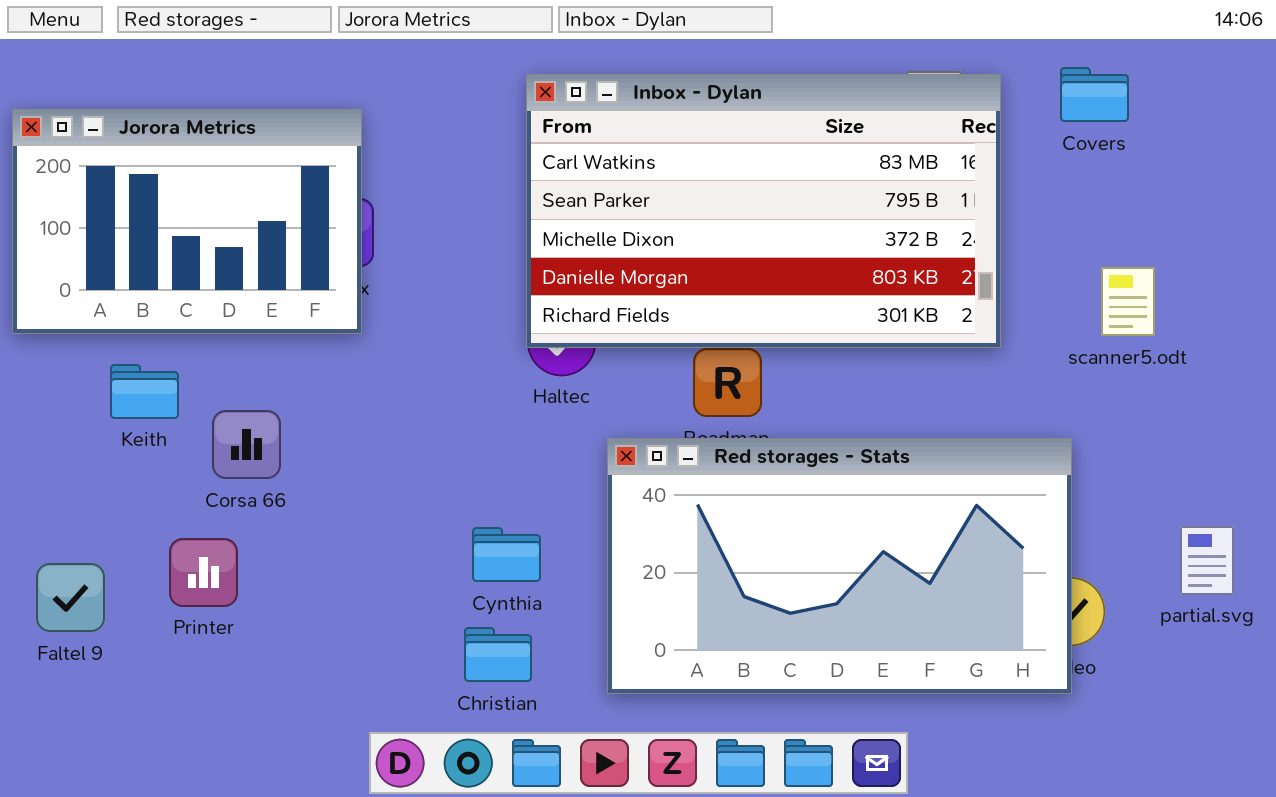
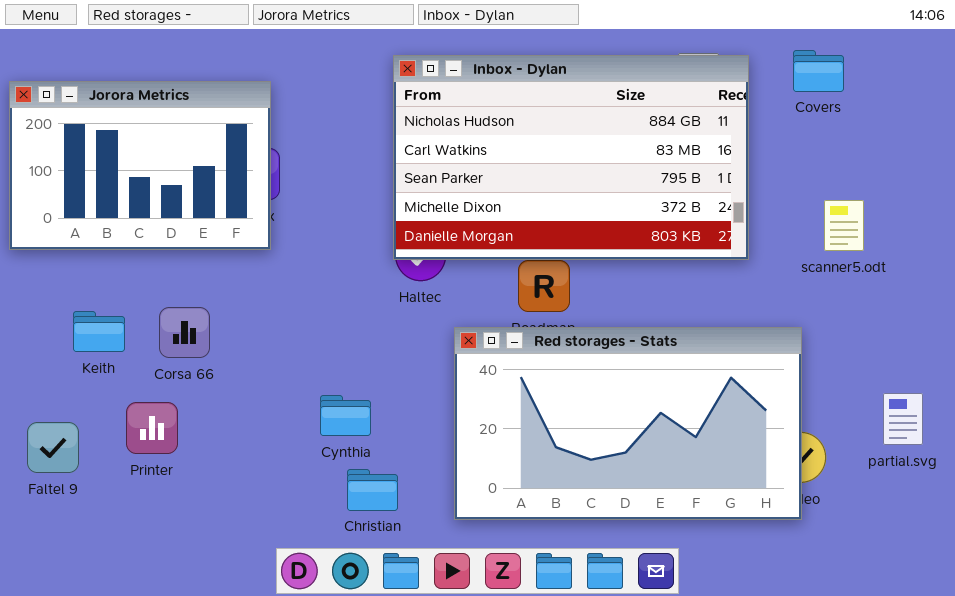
Inbox - Dylan: [526,74,1001,348] -> [393,55,749,260], scrolled up 1 row
Keith: [110,364,179,419] -> [73,311,125,352], moved
Cynthia: [472,527,541,582] -> [320,395,371,436], moved

